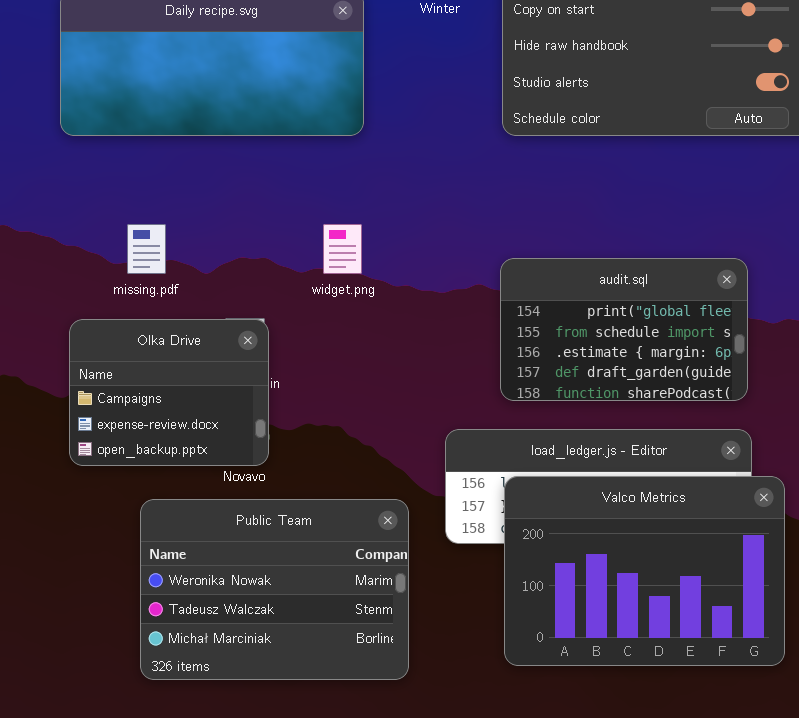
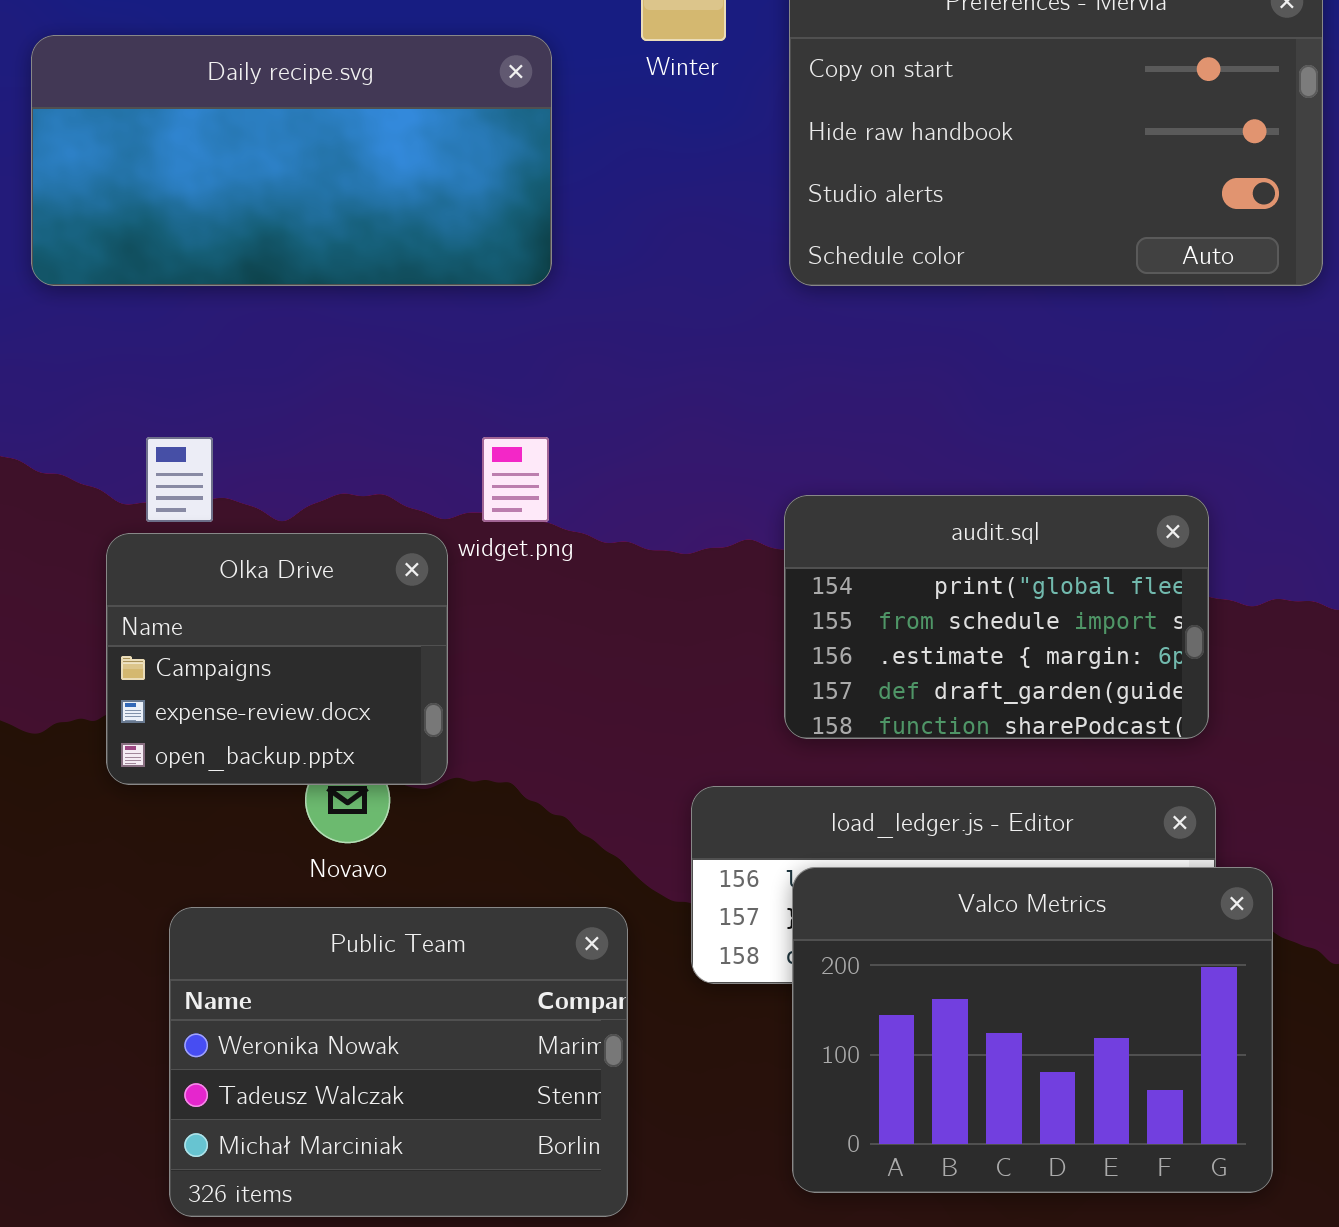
Olka Drive: [69,319,269,466] -> [106,533,448,785], moved

